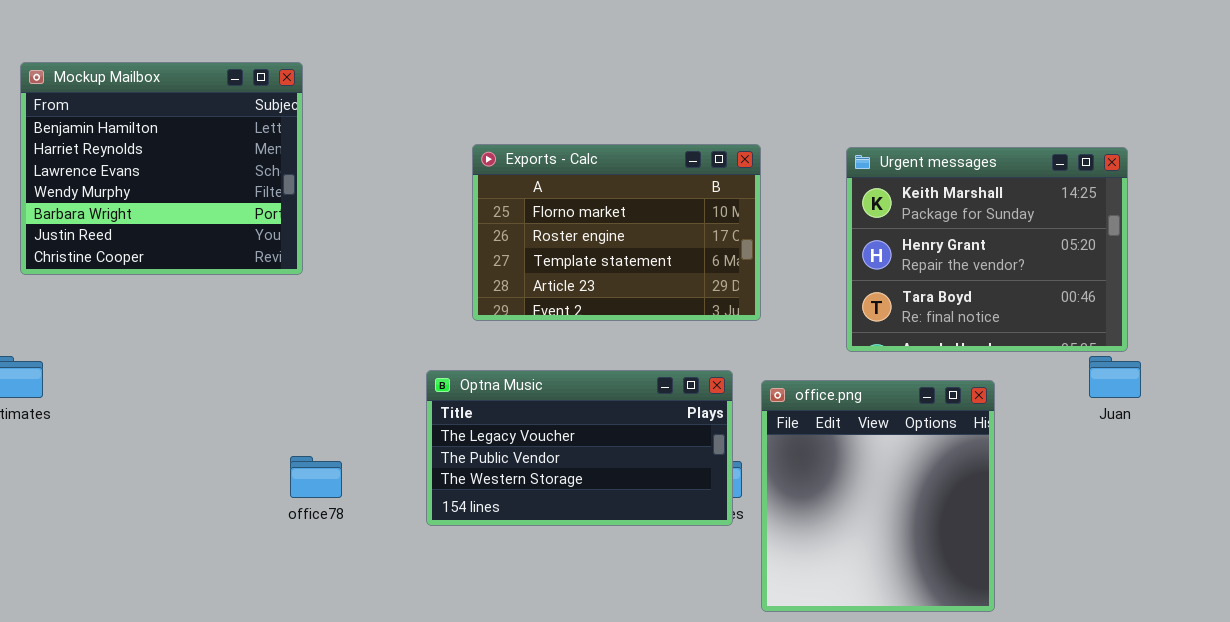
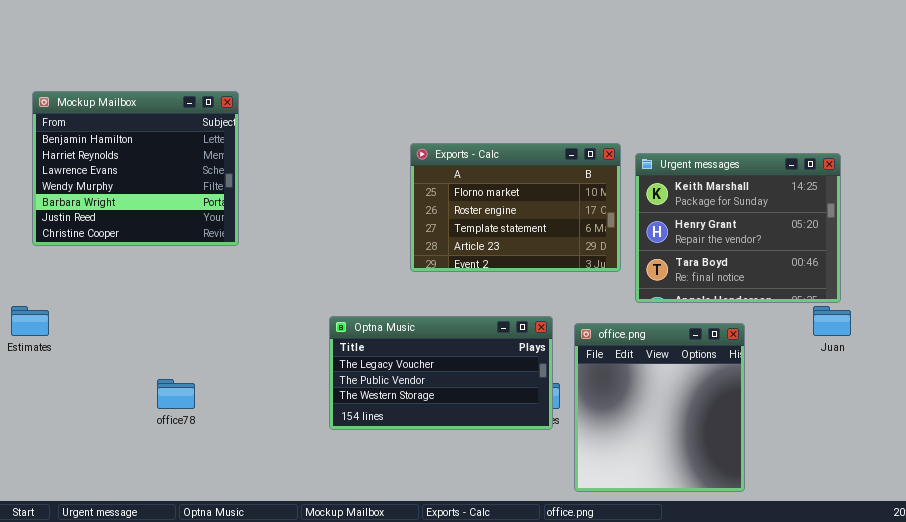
Exports - Calc: [472,144,761,321] -> [410,143,621,272], moved
office78: [290,456,342,498] -> [157,379,195,409], moved

